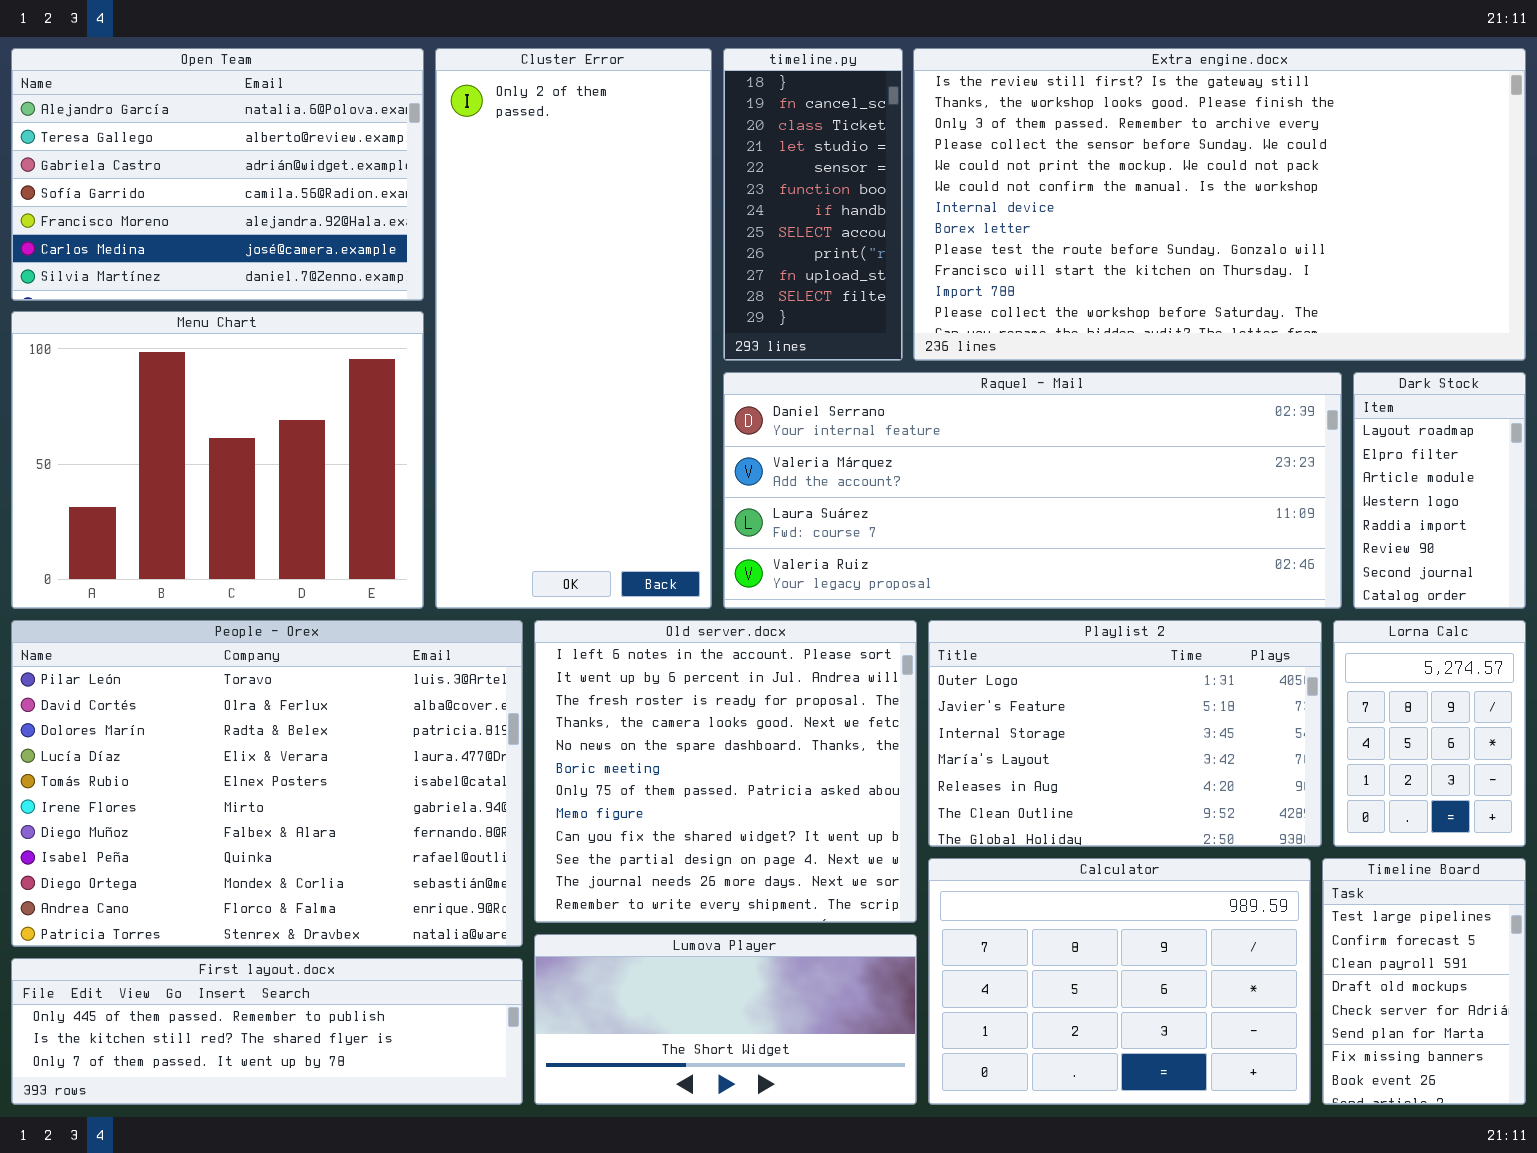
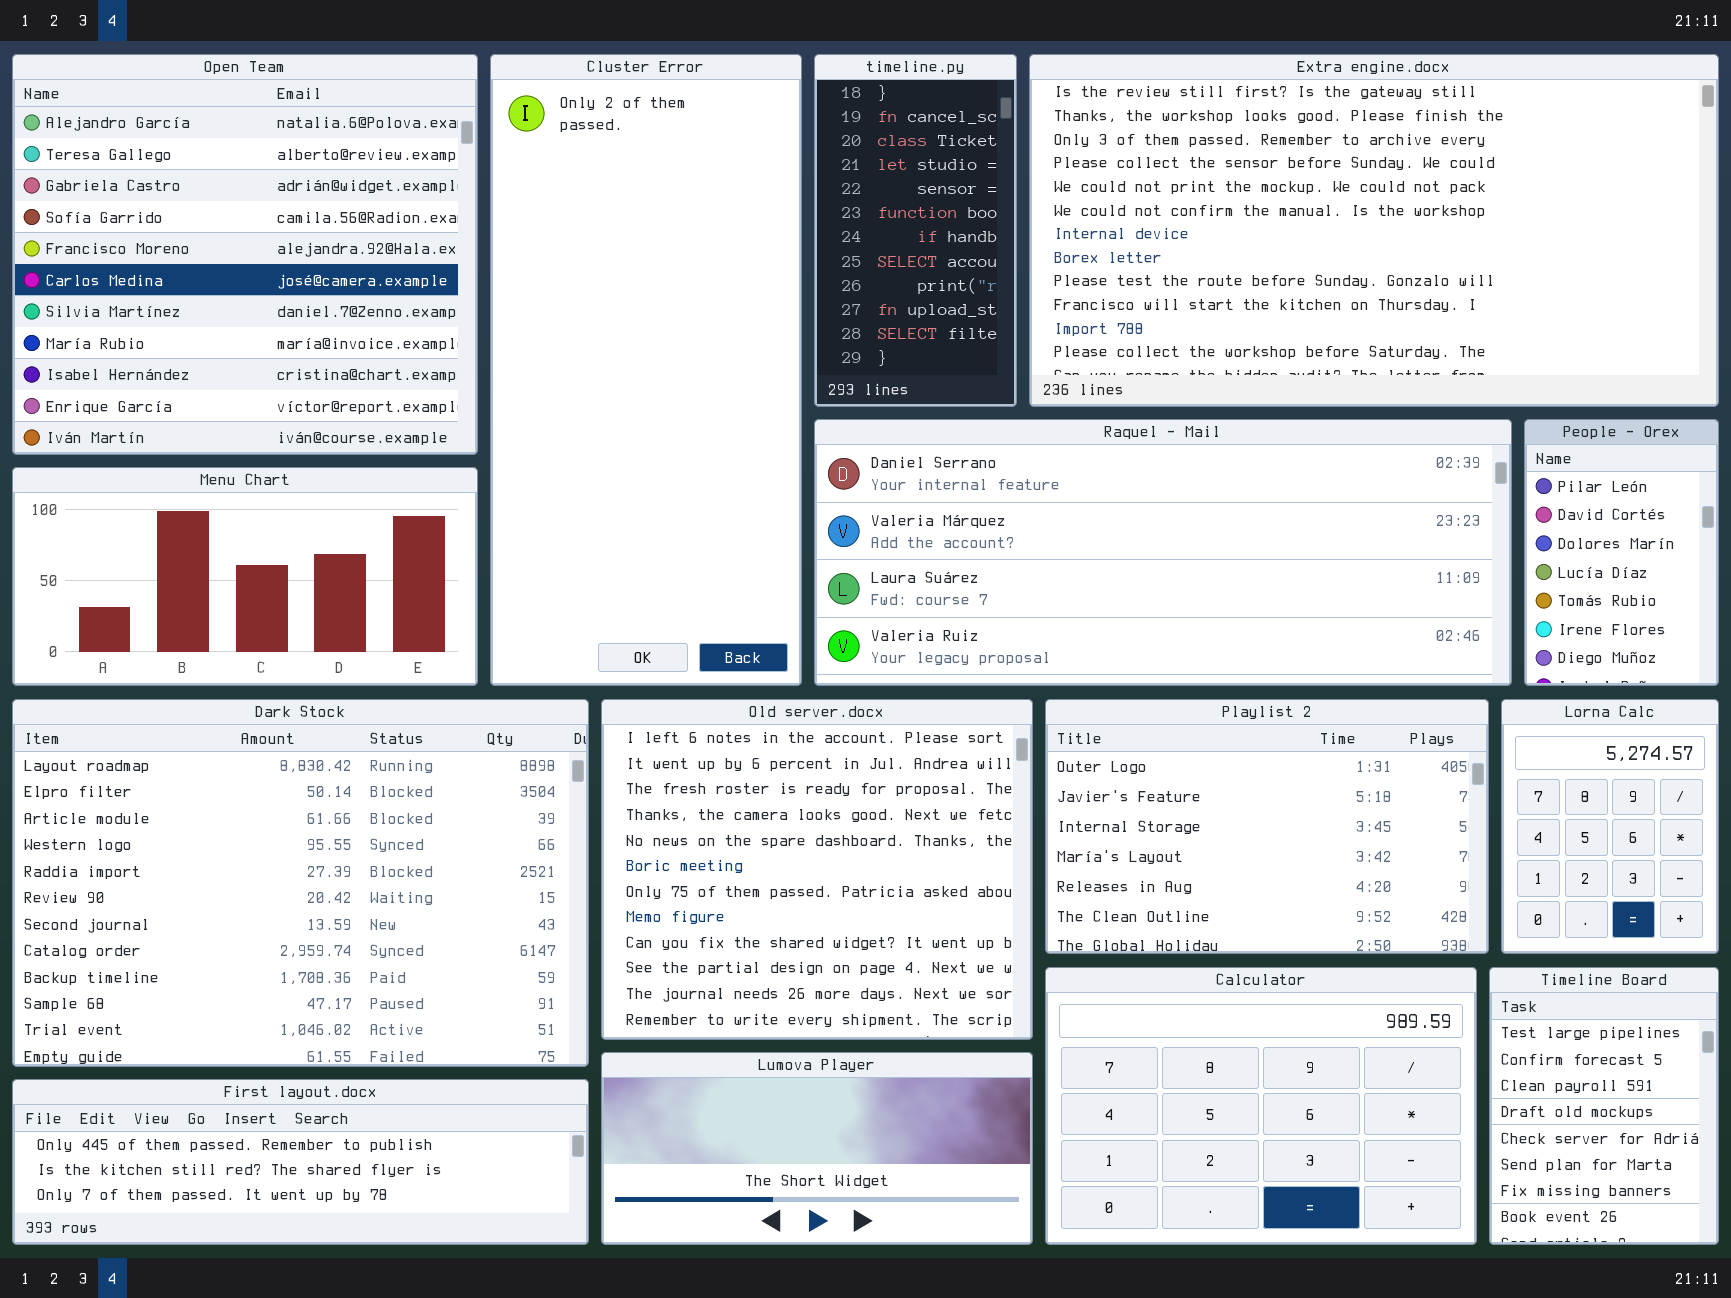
Open Team: [11,48,424,301] -> [12,54,478,455], resized
Menu Chart: [11,311,424,609] -> [12,467,478,686], resized
Dark Stock: [1353,372,1526,609] -> [12,699,589,1067], moved, resized
People - Orex: [11,620,523,947] -> [1524,419,1719,686], moved, resized

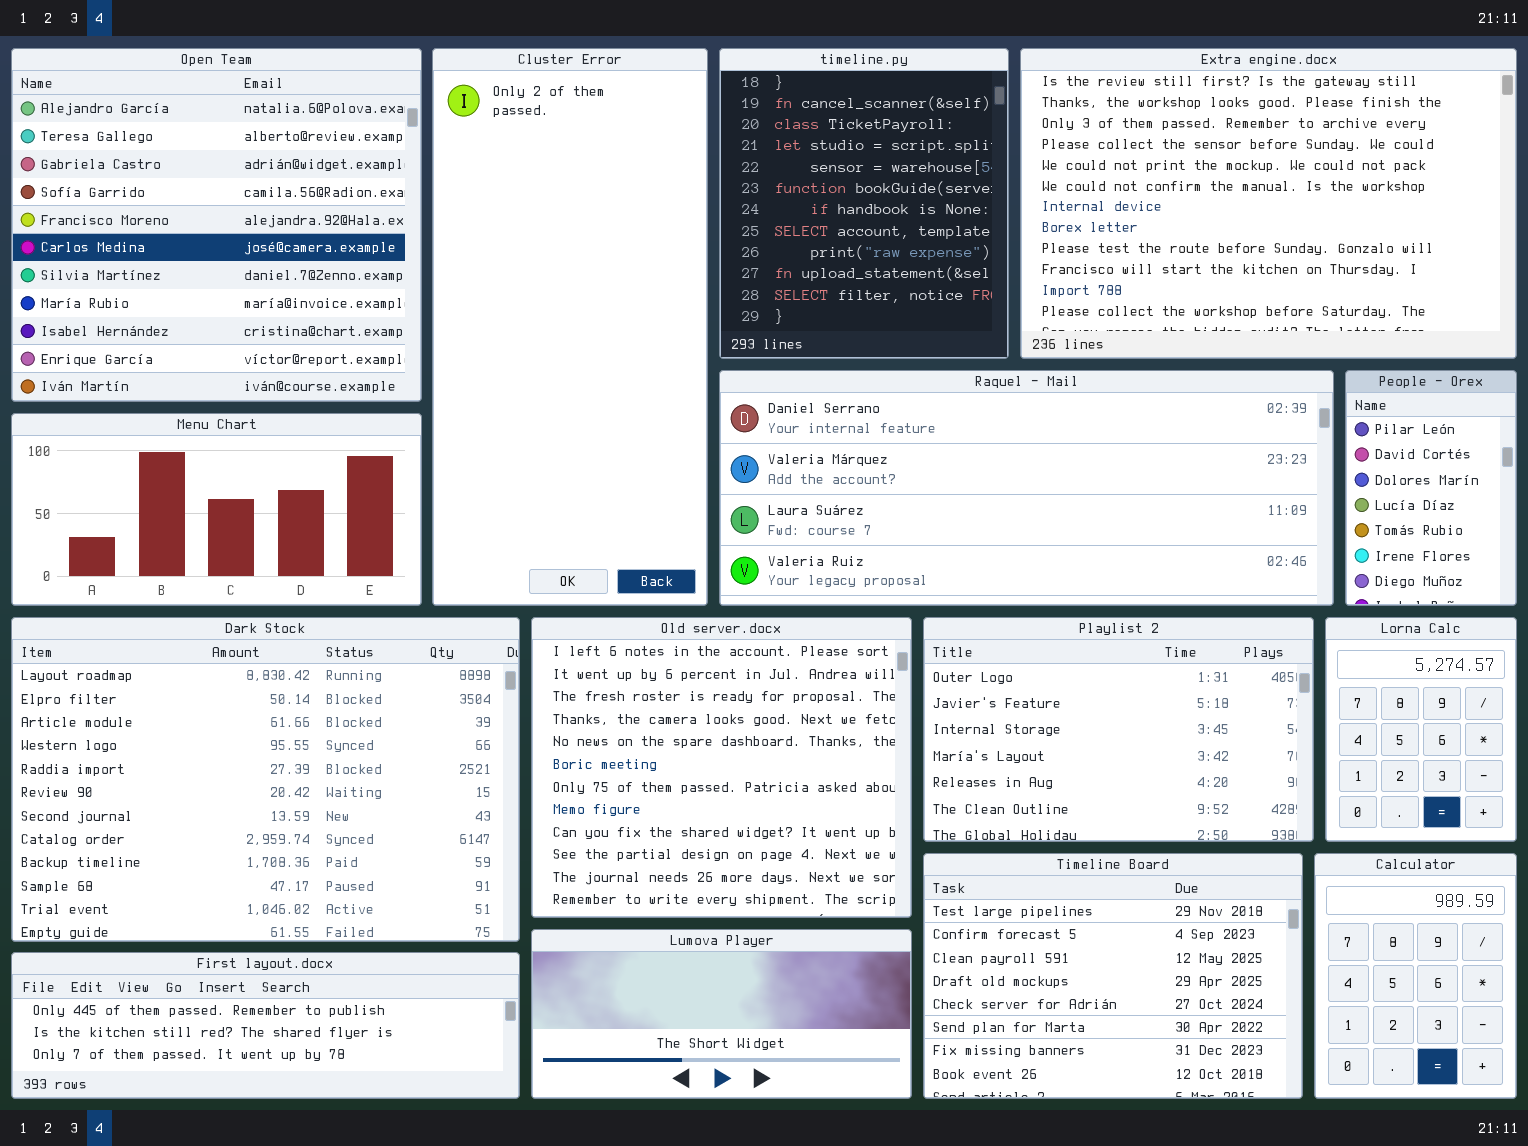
timeline.py: [814,54,1017,407] -> [719,48,1009,359], resized
Extra engine.docx: [1029,54,1719,407] -> [1020,48,1517,359], resized
Calculator: [1045,967,1477,1245] -> [1314,853,1517,1099], moved, resized
Timeline Board: [1489,967,1719,1245] -> [923,853,1303,1099], moved, resized

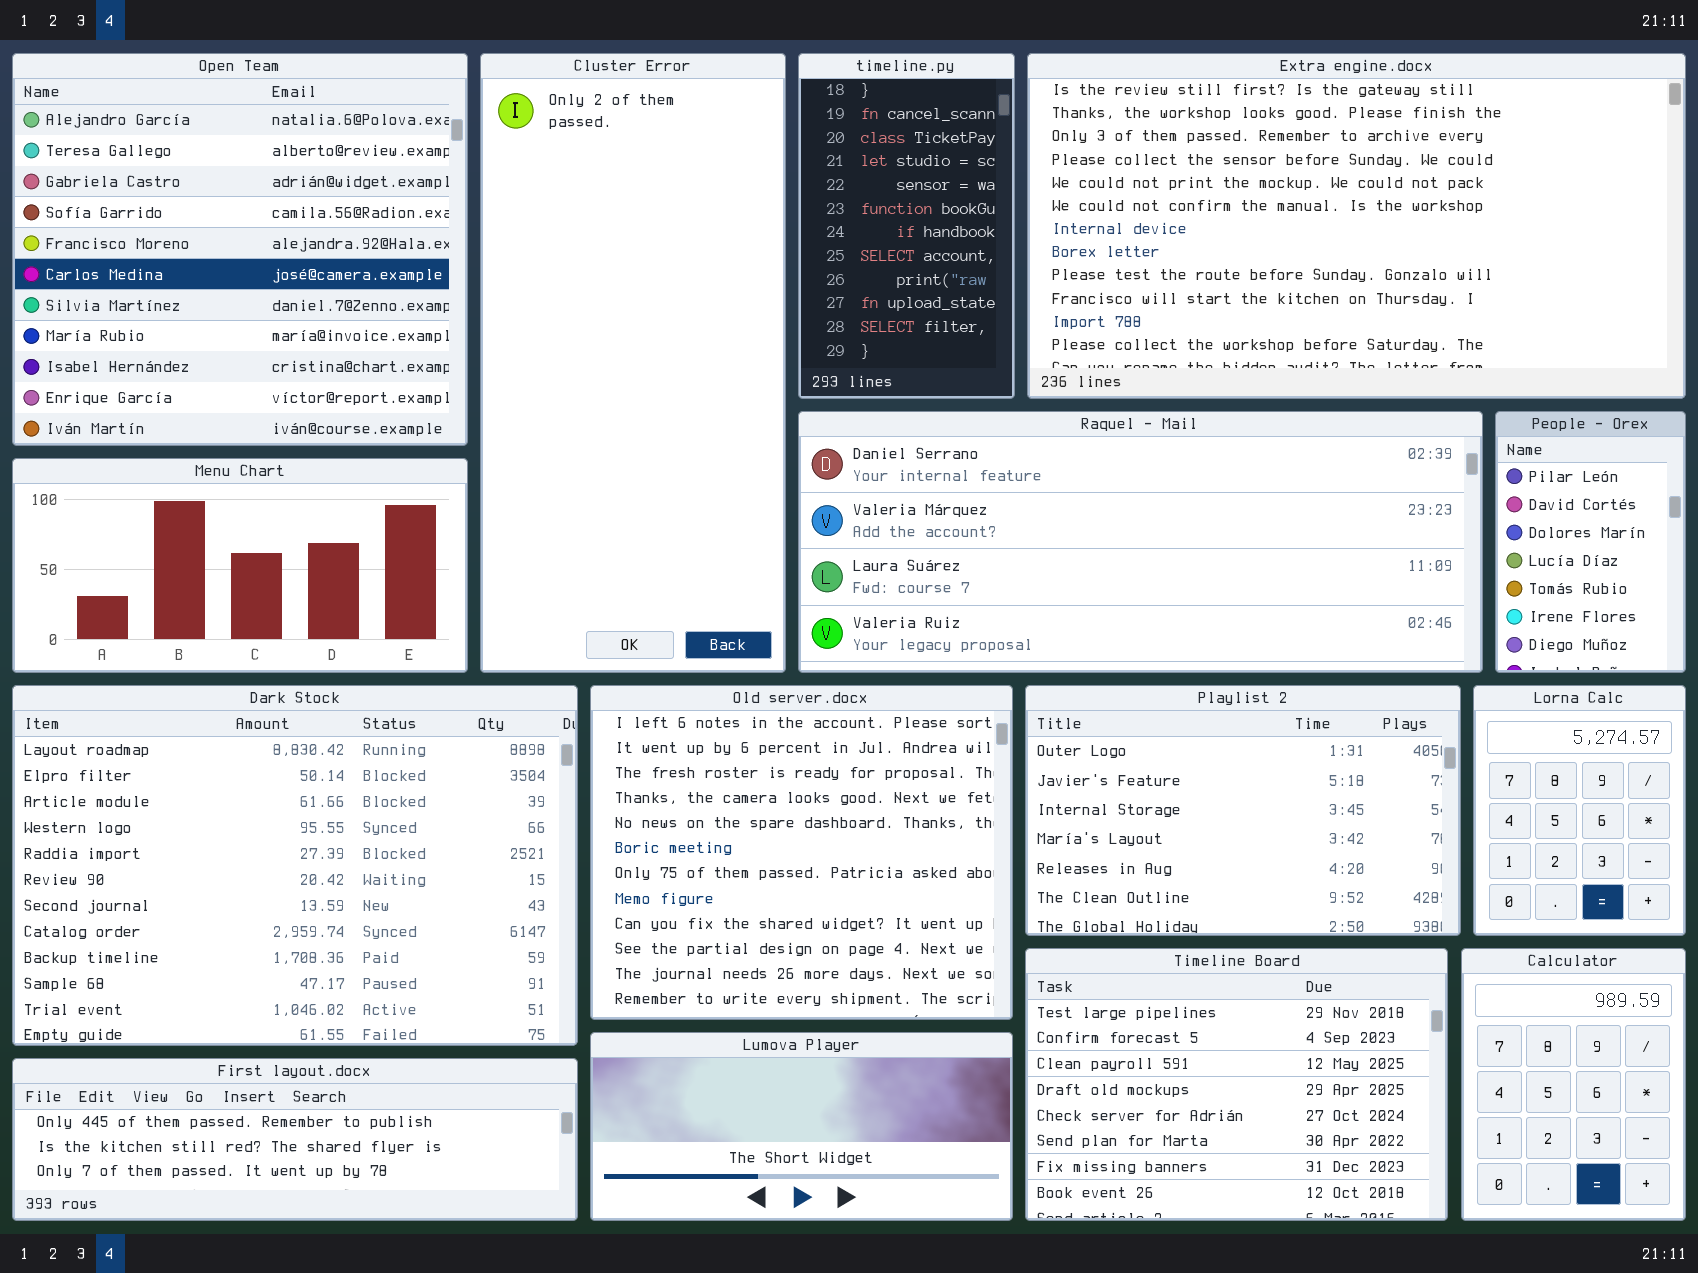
timeline.py: [719,48,1009,359] -> [798,53,1015,399], resized
Extra engine.docx: [1020,48,1517,359] -> [1027,53,1686,399], resized

